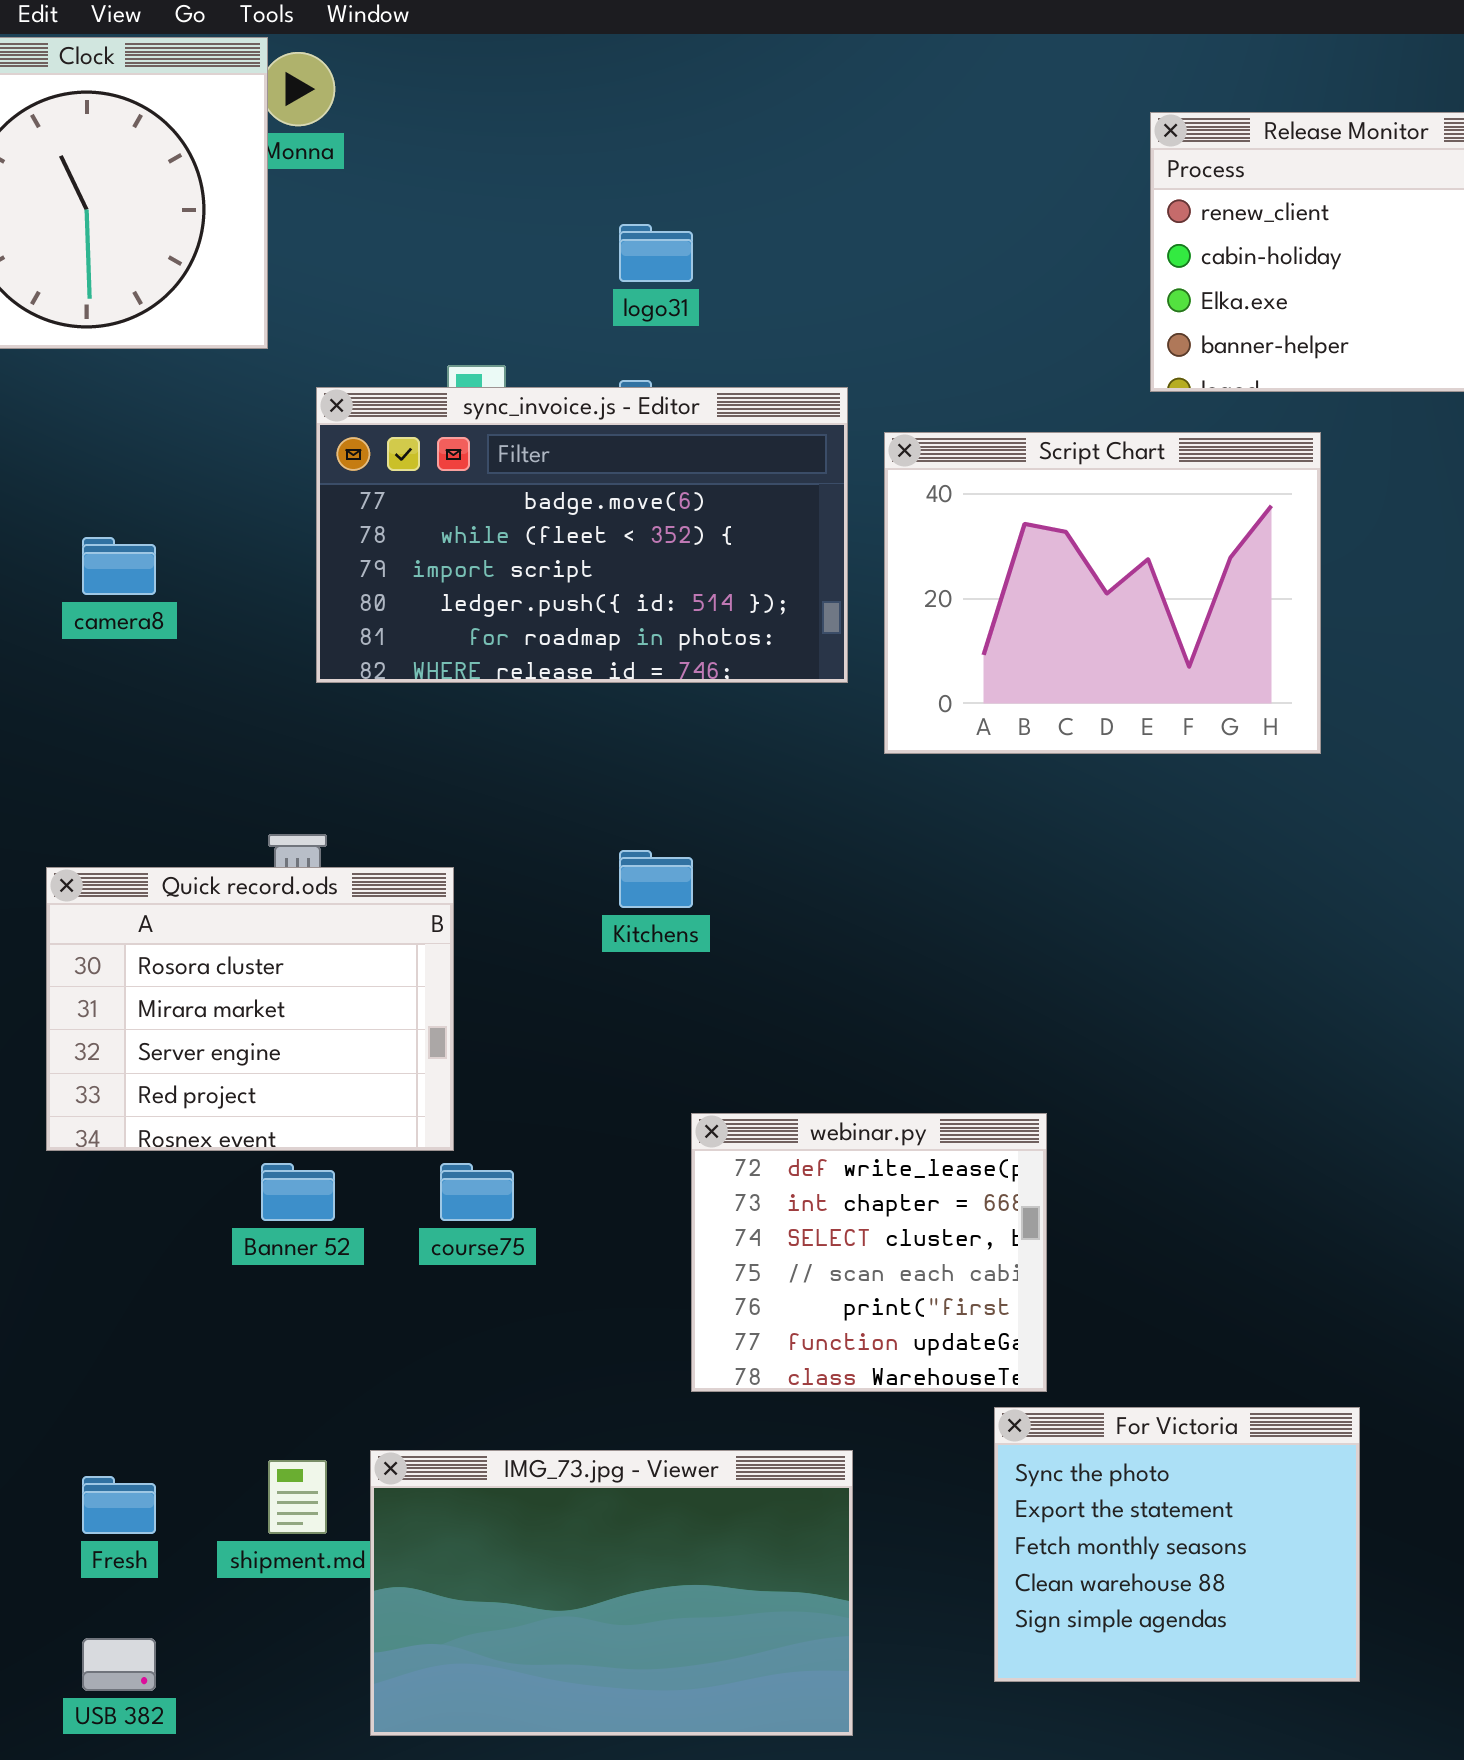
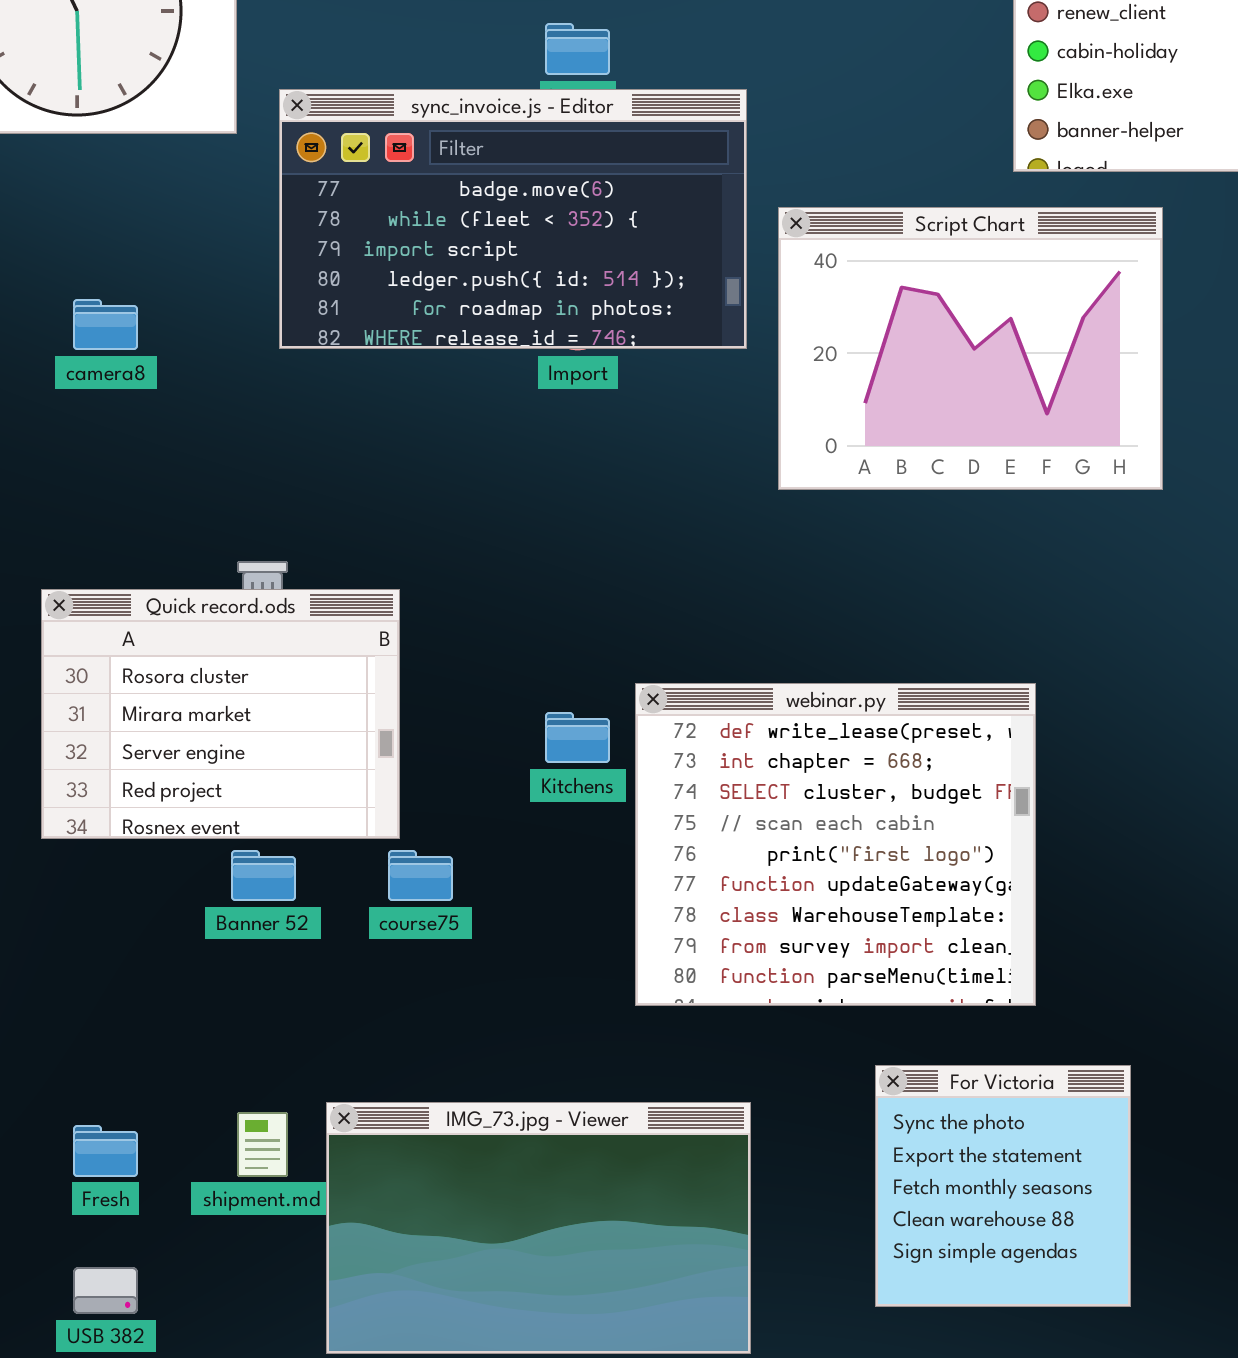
sync_invoice.js - Editor: [316,387,848,683] -> [279,89,747,349], moved
Kitchens: [619,850,693,908] -> [545,712,610,763], moved
webinar.py: [691,1113,1047,1392] -> [635,683,1036,1006], moved, resized
For Victoria: [994,1407,1360,1682] -> [875,1065,1131,1307], resized

